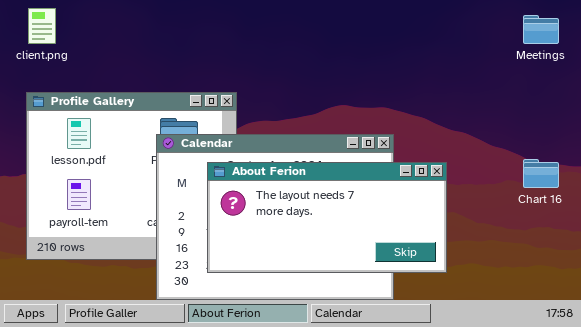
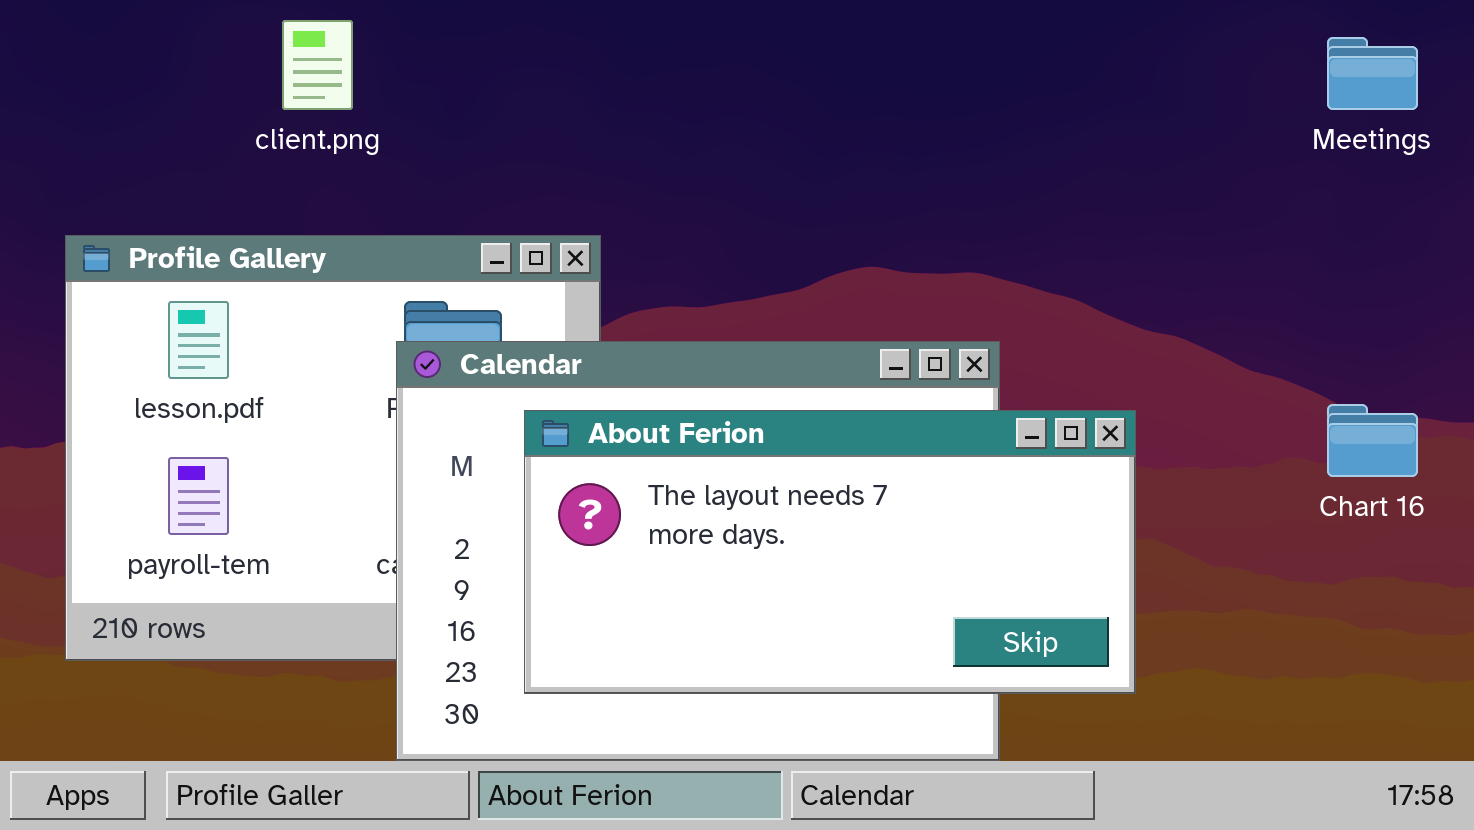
client.png: [28,8,56,44] -> [282,20,353,110], moved

